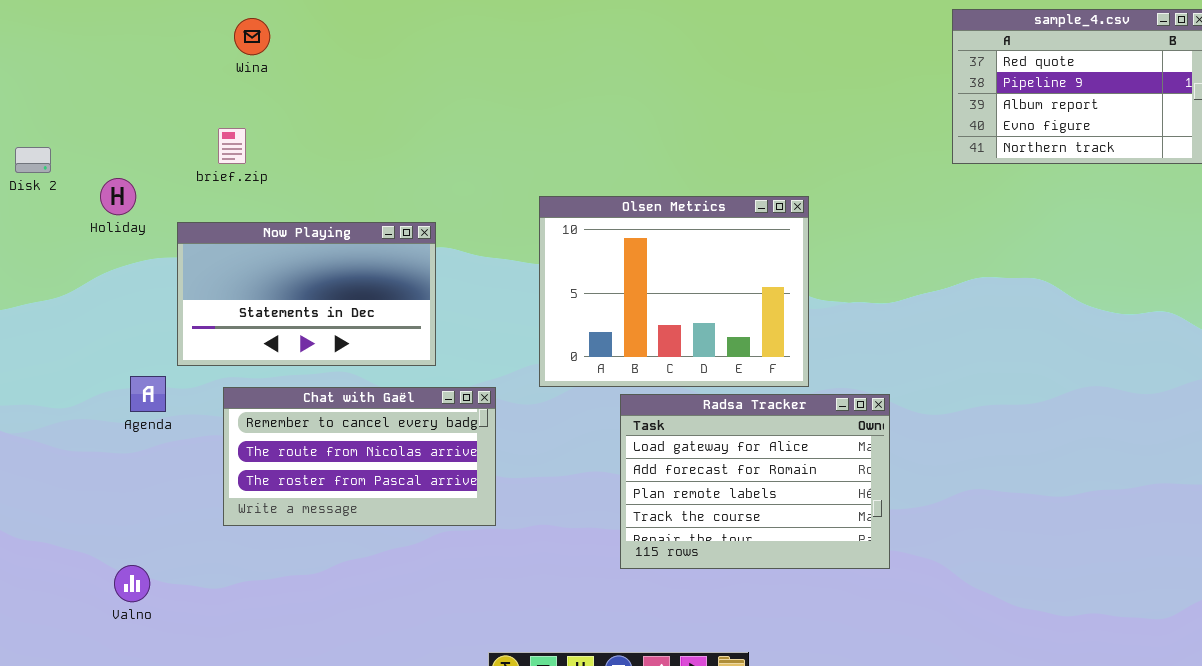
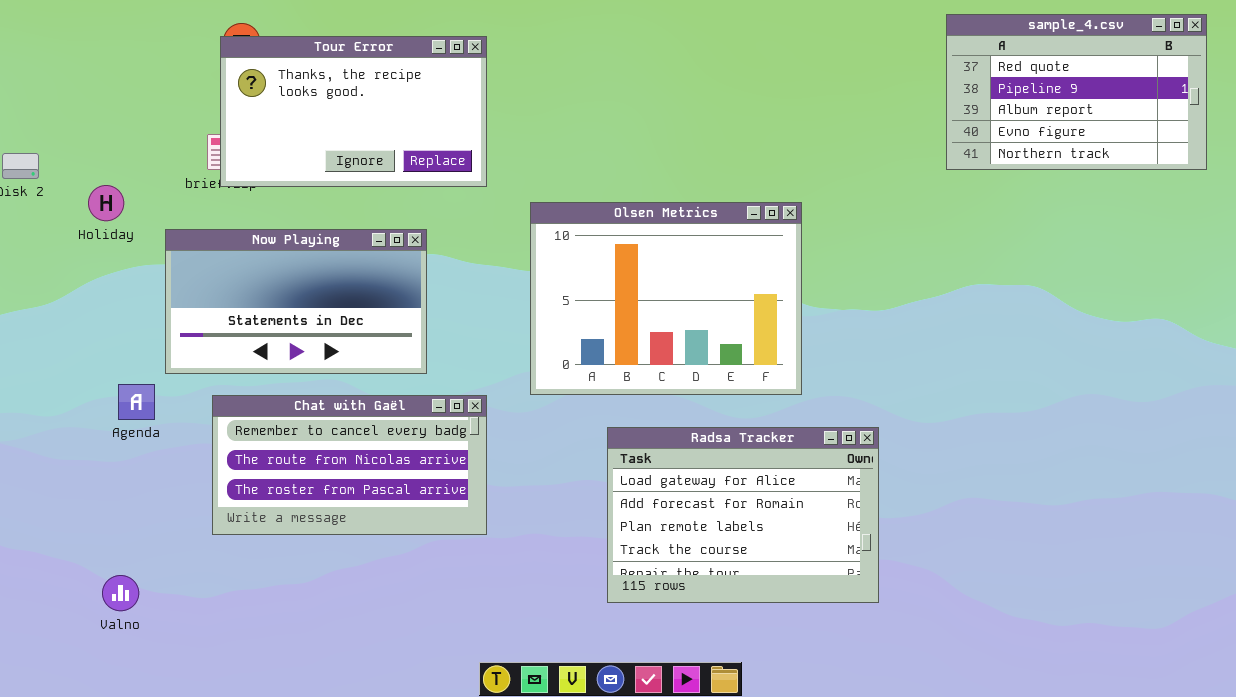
Tour Error: none -> [220,36,487,187], opened
Radsa Tracker: [620,394,890,569] -> [607,427,879,603], moved

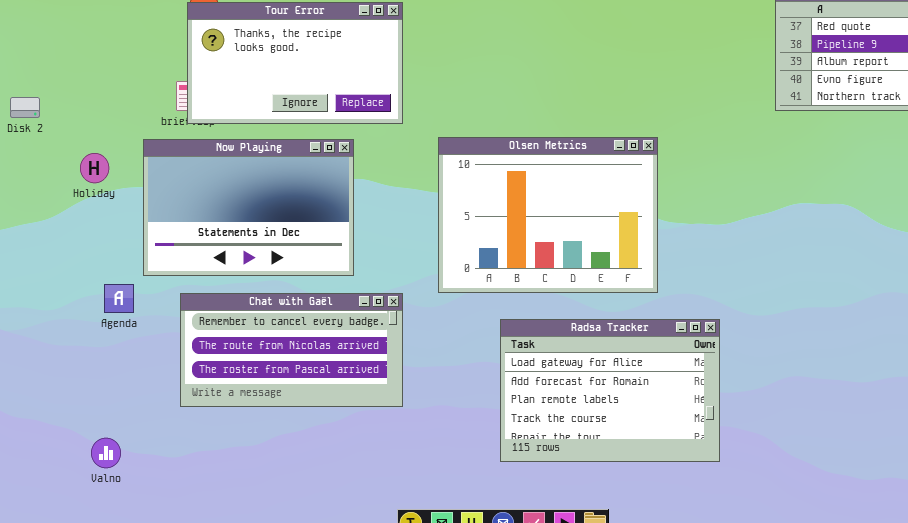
Holiday: [88,185,124,221] -> [80,153,109,183], moved
Now Playing: [165,229,427,374] -> [143,139,354,276], resized

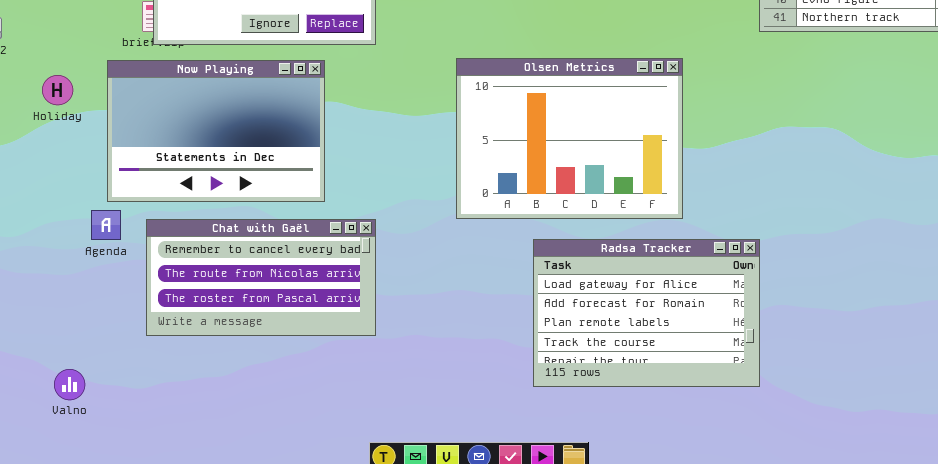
Olsen Metrics: [438,137,658,293] -> [456,58,683,219], moved
Agenda: [104,284,134,313] -> [91,210,121,240], moved
Radsa Tracker: [500,319,720,462] -> [533,239,760,387], moved

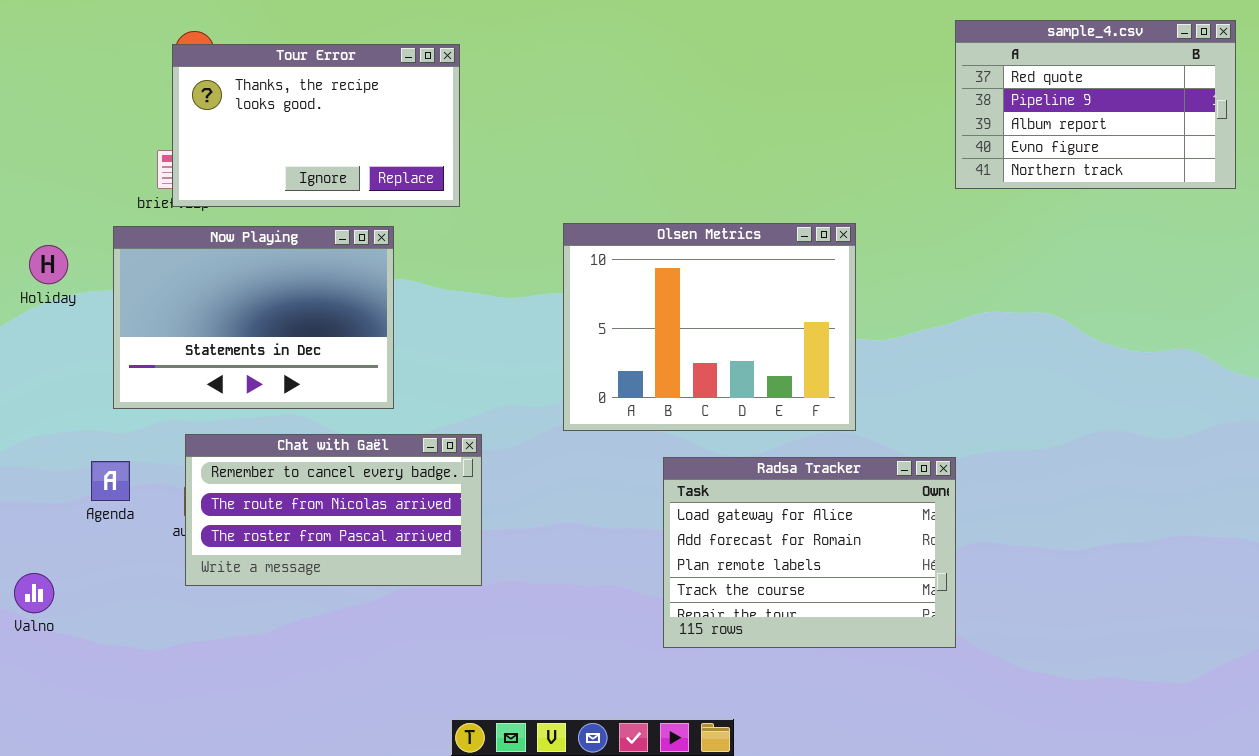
Agenda: [91,210,121,240] -> [91,461,130,501], moved
Chat with Gaël: [146,219,376,336] -> [185,434,482,586], moved
Valno: [54,369,85,400] -> [14,573,54,613], moved

